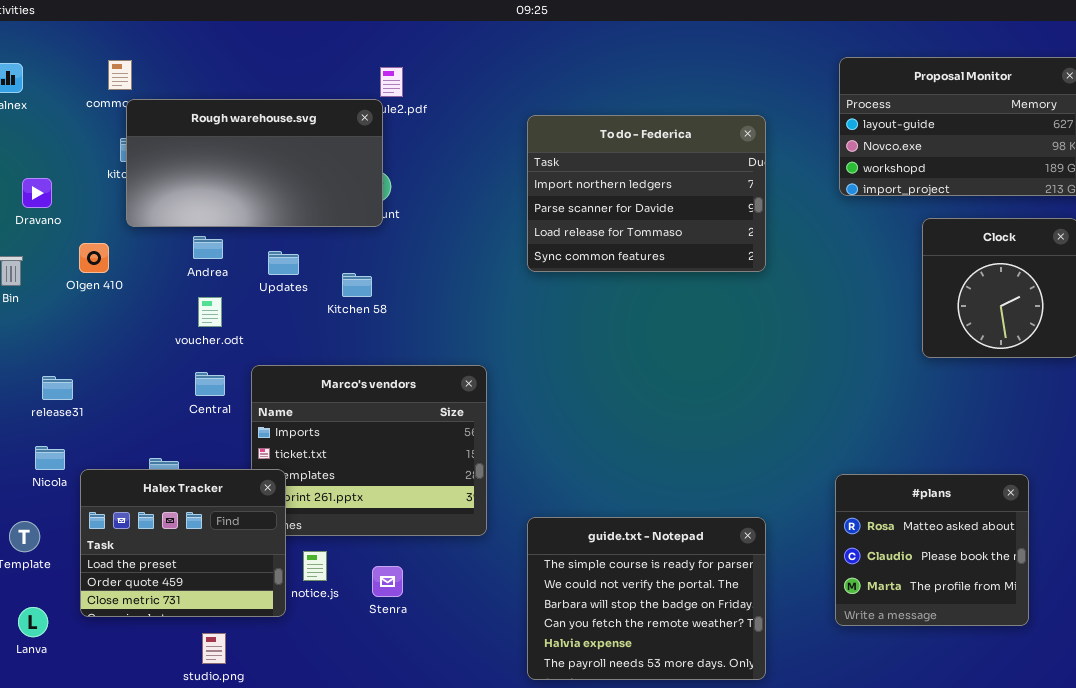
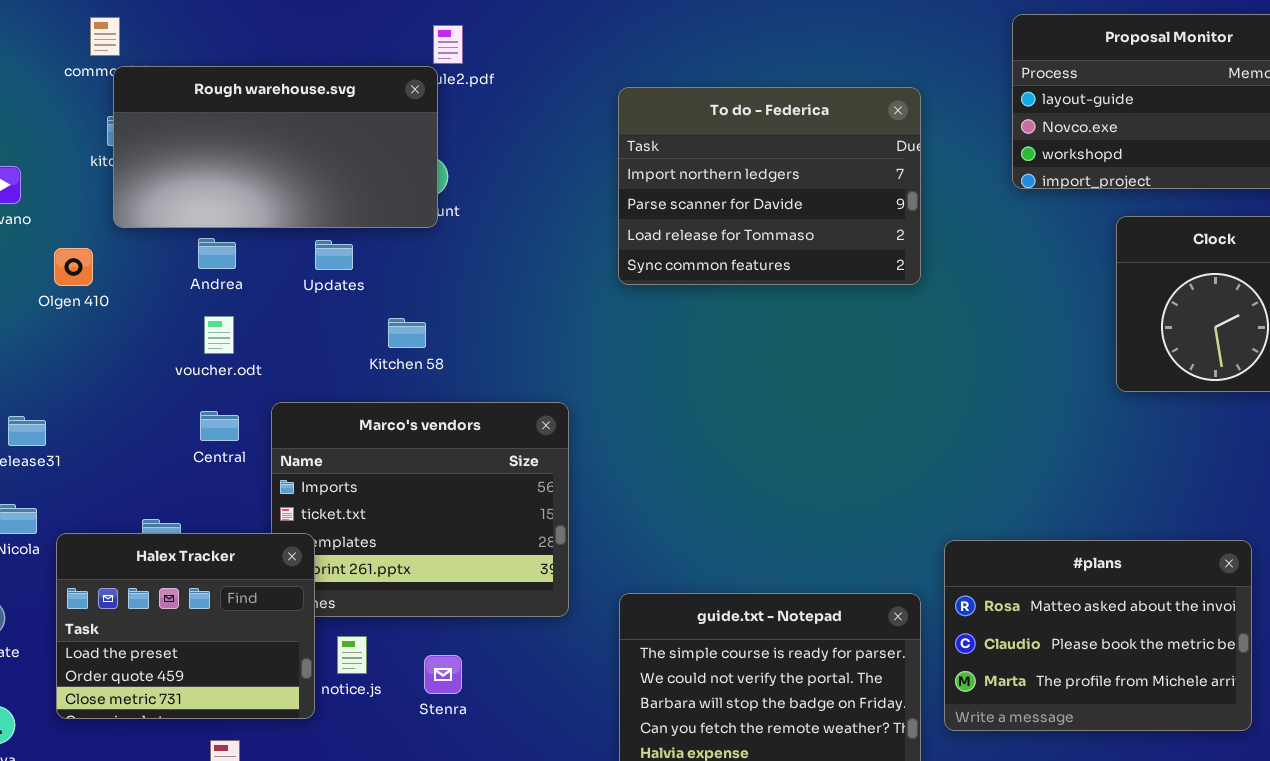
Updates: [268,251,299,275] -> [315,240,353,270], moved
Kitchen 58: [342,273,372,297] -> [388,318,426,348], moved
#plans: [835,474,1029,626] -> [944,540,1252,731], resized

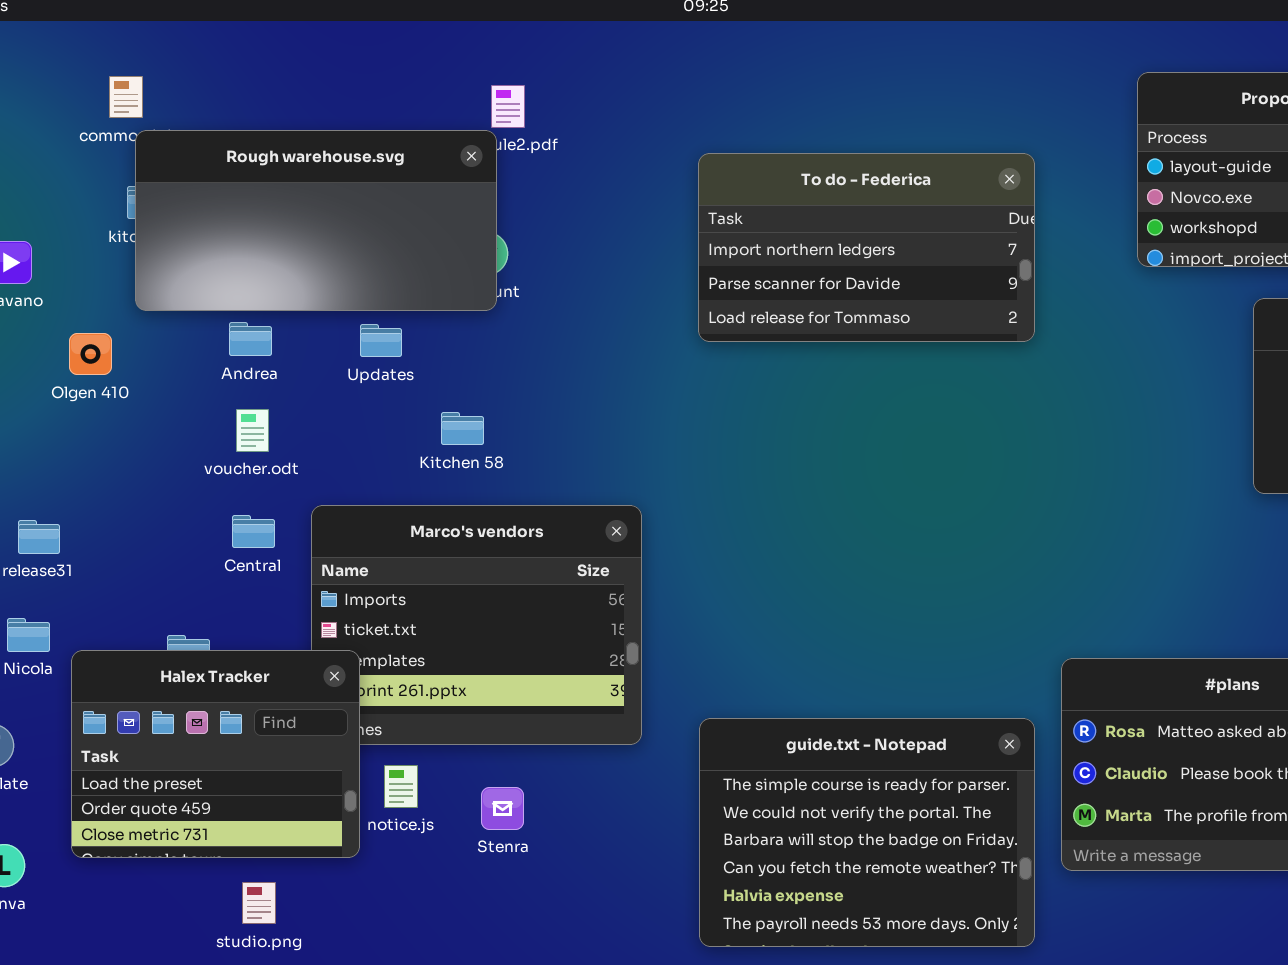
To do - Federica: [618,87,921,285] -> [698,153,1035,342], resized

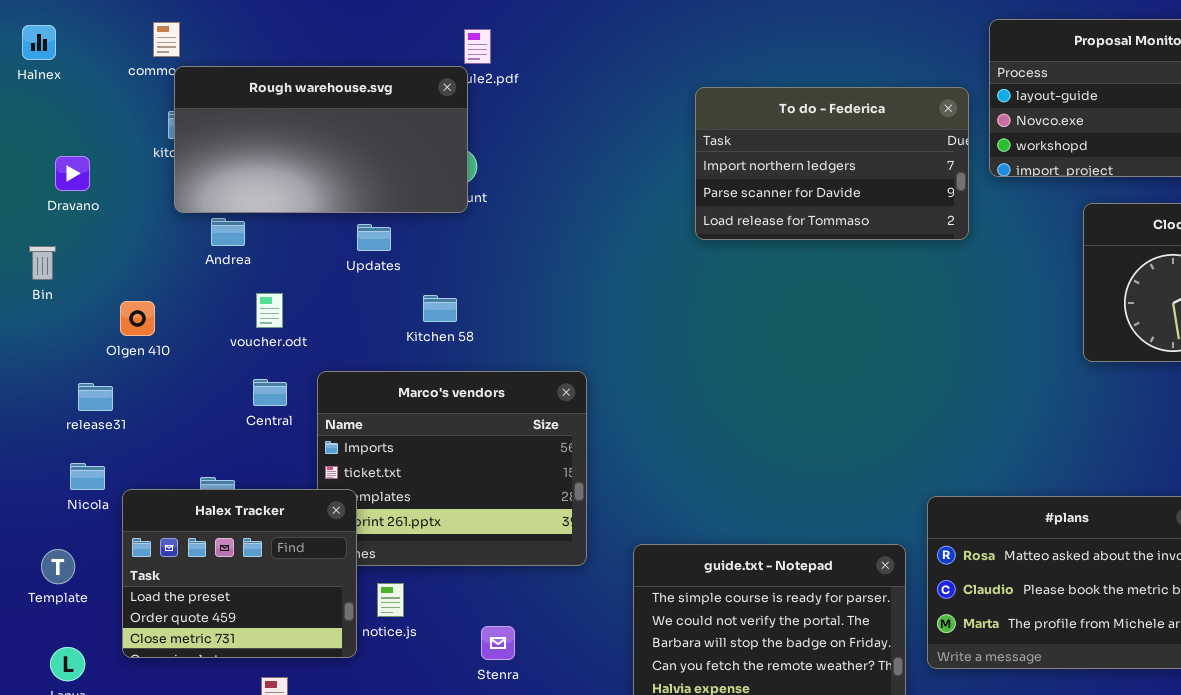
To do - Federica: [698,153,1035,342] -> [695,87,969,240], moved
Andrea: [229,322,272,356] -> [211,218,245,246], moved
Olgen 410: [69,333,112,375] -> [120,301,155,336], moved
Stenra: [481,787,524,830] -> [481,626,515,660], moved

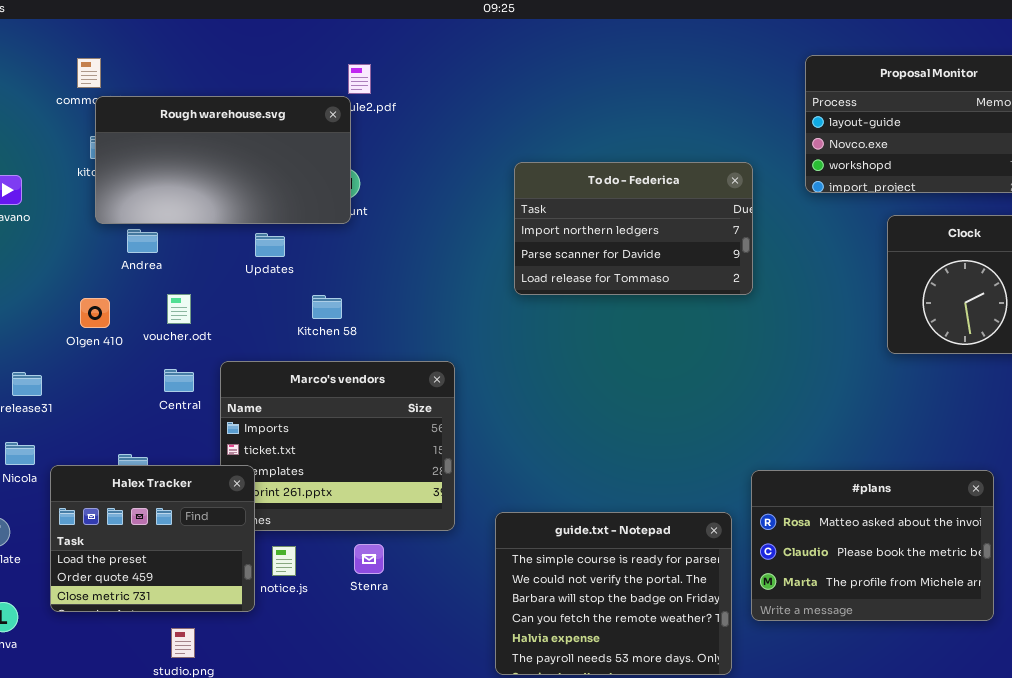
To do - Federica: [695,87,969,240] -> [514,162,753,295], moved
Olgen 410: [120,301,155,336] -> [80,298,110,328], moved
Stenra: [481,626,515,660] -> [354,544,384,574], moved

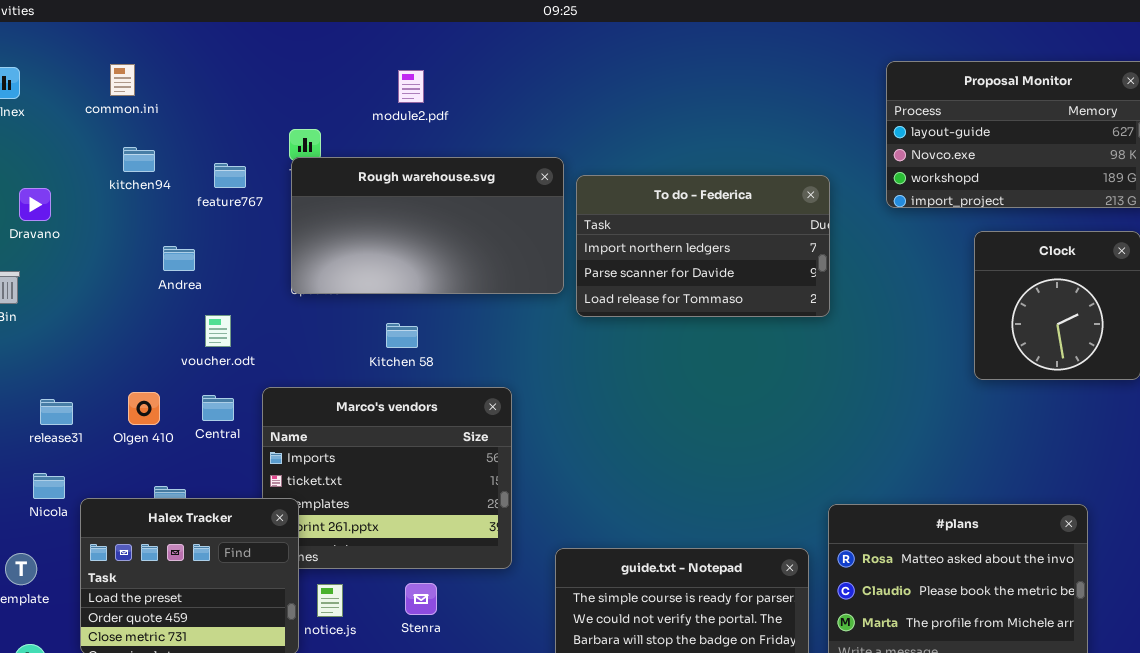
Rough warehouse.svg: [95,96,351,224] -> [291,157,564,294], moved
Kitchen 58: [312,295,342,319] -> [386,323,418,348], moved
Olgen 410: [80,298,110,328] -> [128,392,160,425], moved

